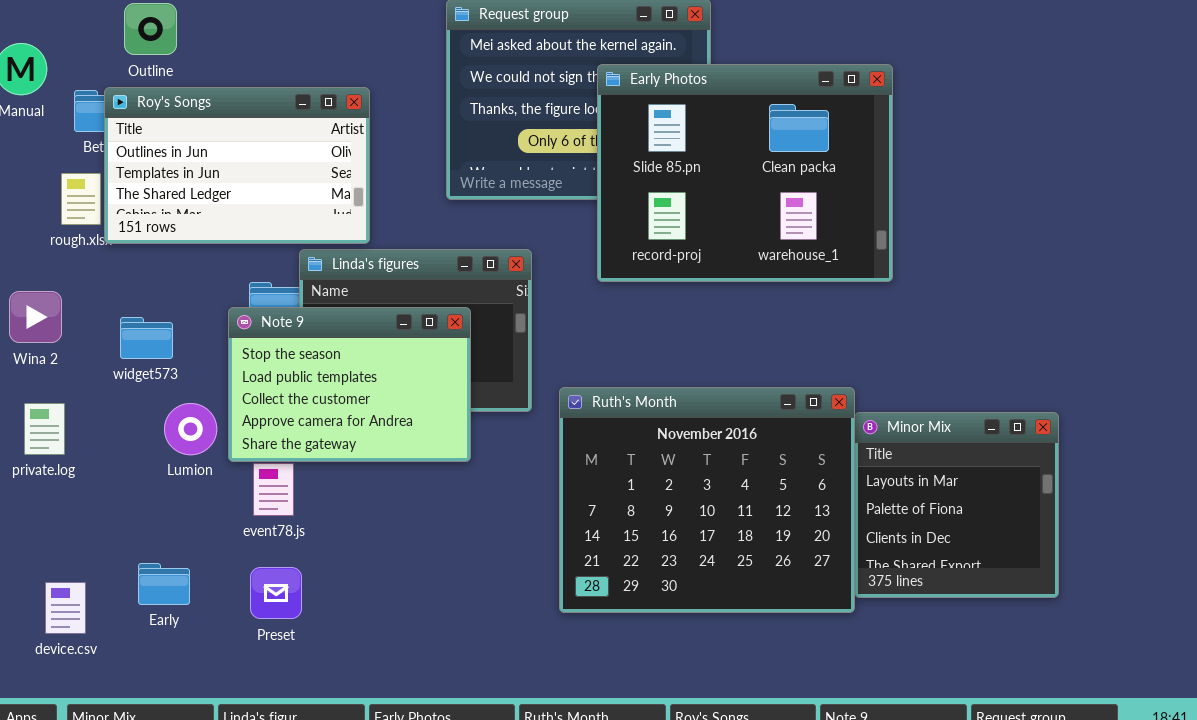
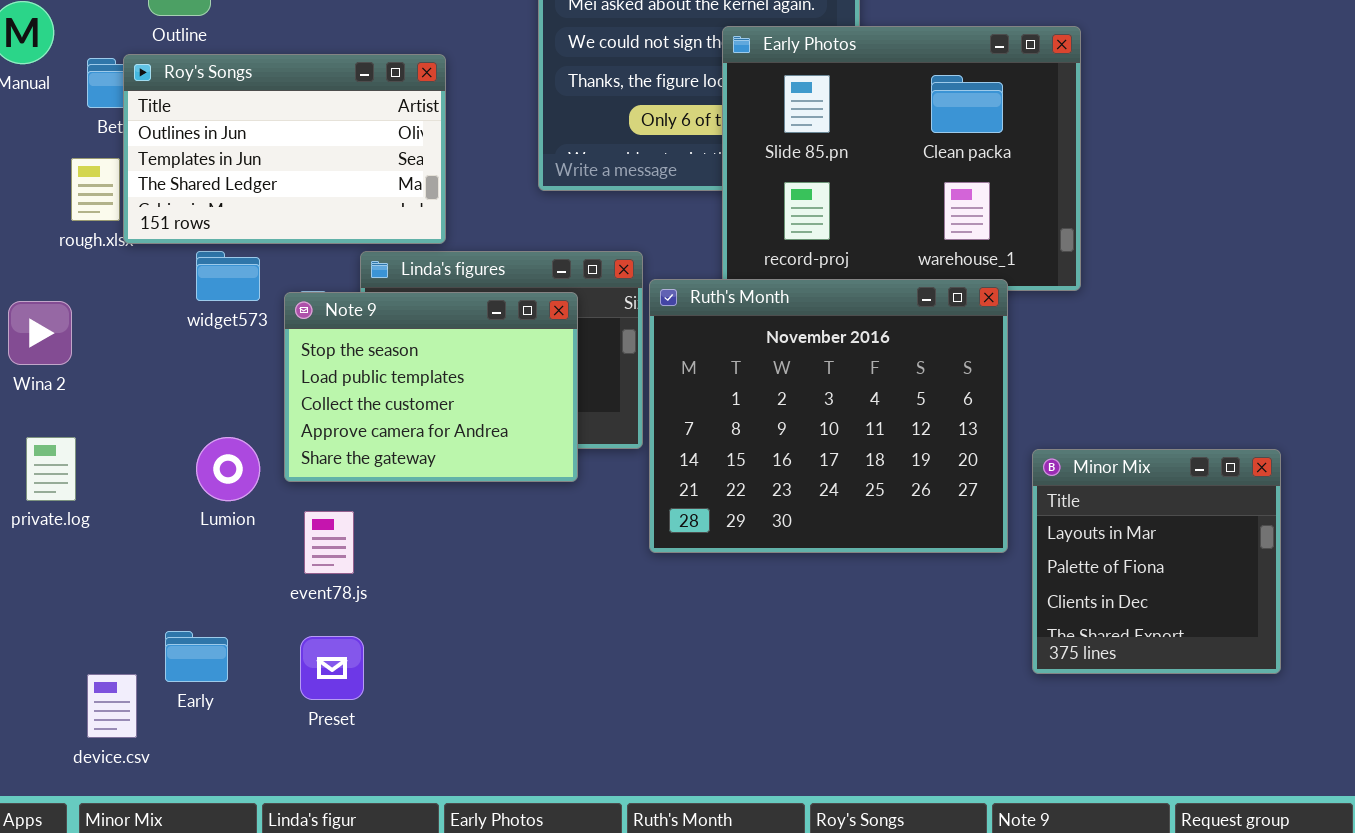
Note 9: [228,307,471,462] -> [284,292,578,482], moved
widget573: [120,317,173,359] -> [196,251,260,301], moved
Ruth's Month: [559,387,855,613] -> [649,279,1008,553], moved
device.csv: [45,582,86,634] -> [87,674,137,738], moved

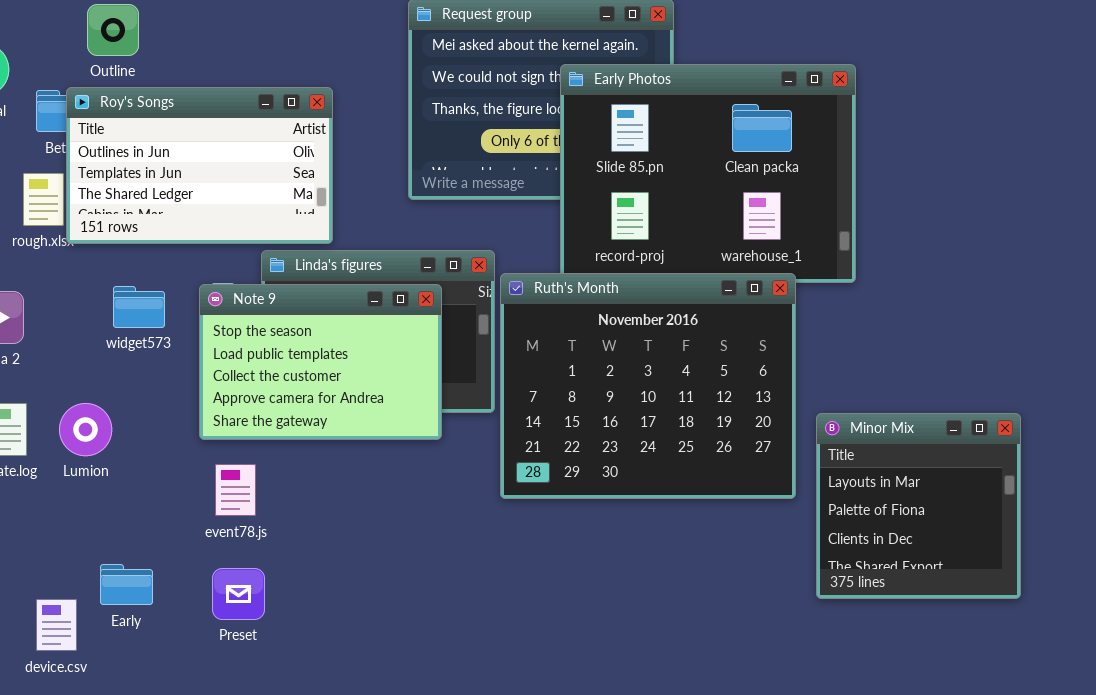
widget573: [196,251,260,301] -> [113,286,165,328], moved
Lumion: [196,437,260,501] -> [59,403,112,456], moved

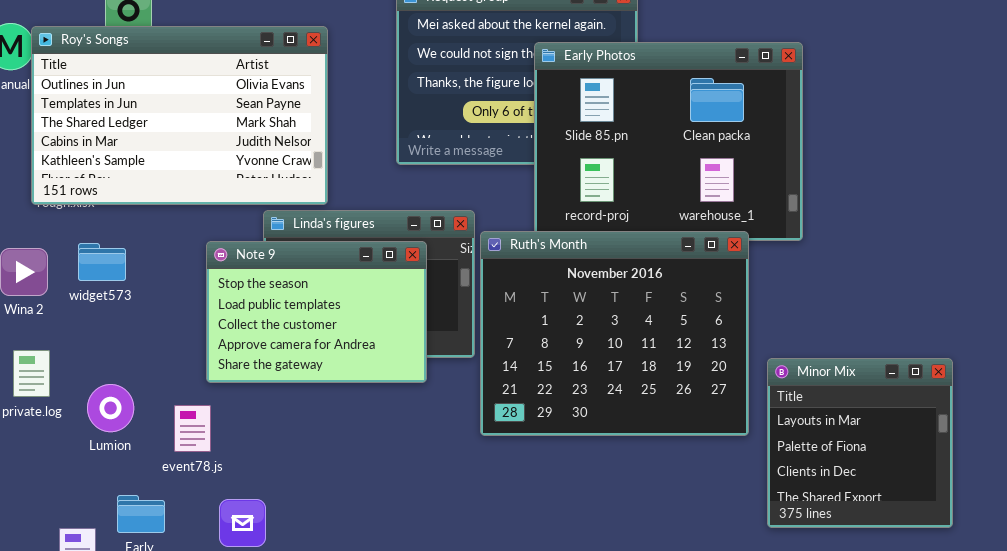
Roy's Songs: [66,87,333,244] -> [31,26,328,205], resized
widget573: [113,286,165,328] -> [78,243,126,281], moved
Lumion: [59,403,112,456] -> [87,384,134,432], moved
event78.js: [215,464,256,516] -> [174,405,211,452], moved

